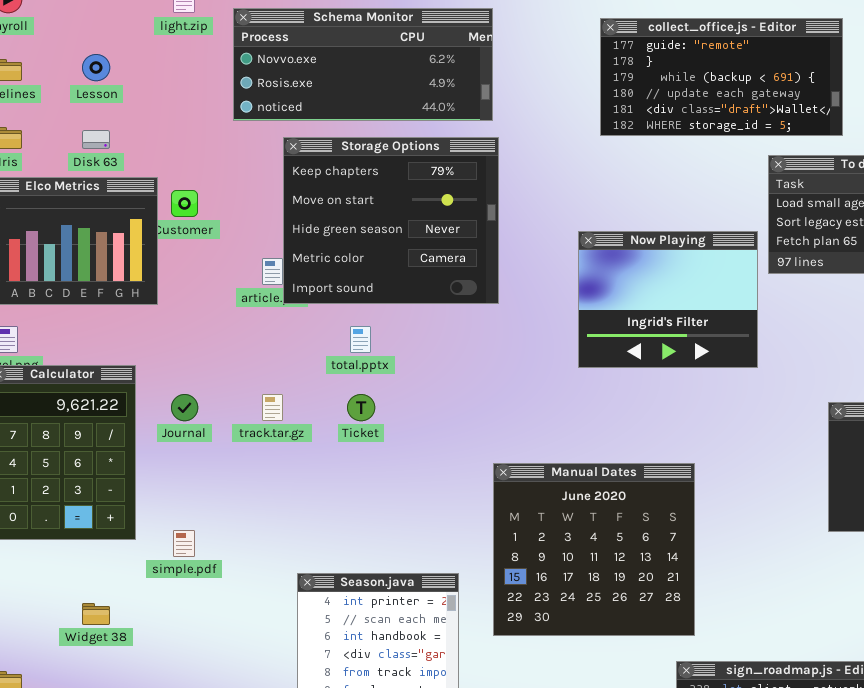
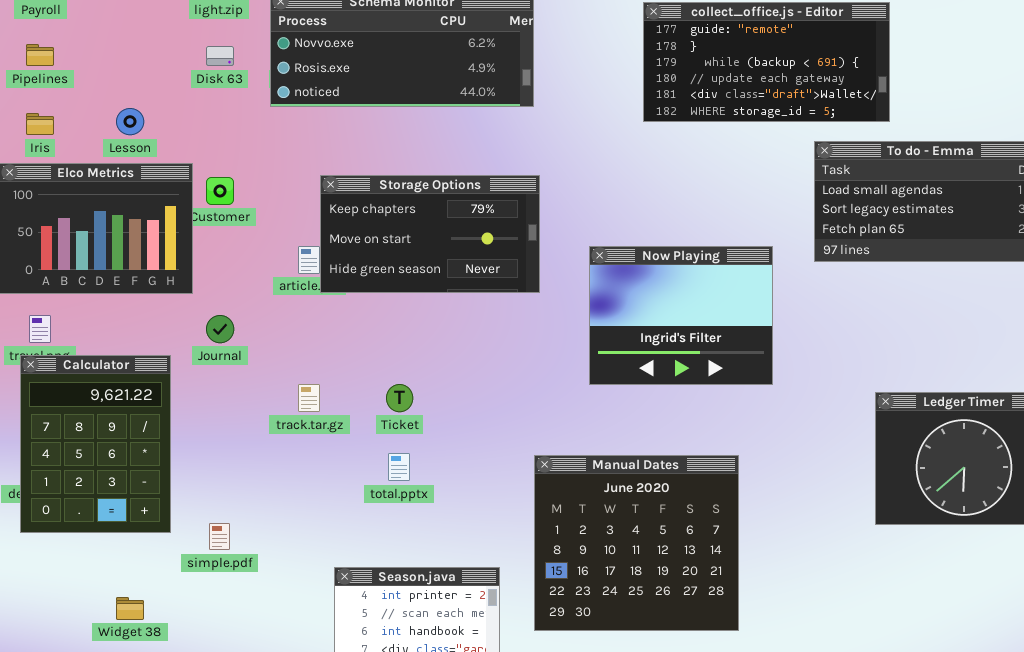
Lesson: [82,54,110,81] -> [116,108,144,135], moved
Disk 63: [82,130,110,149] -> [206,46,234,66], moved
Storage Options: [283,137,499,304] -> [320,175,540,293], resized
Now Playing: [578,231,758,368] -> [589,246,773,385], moved
total.pptx: [350,326,371,353] -> [388,453,410,481], moved
Journal: [171,394,198,421] -> [206,315,234,343], moved

